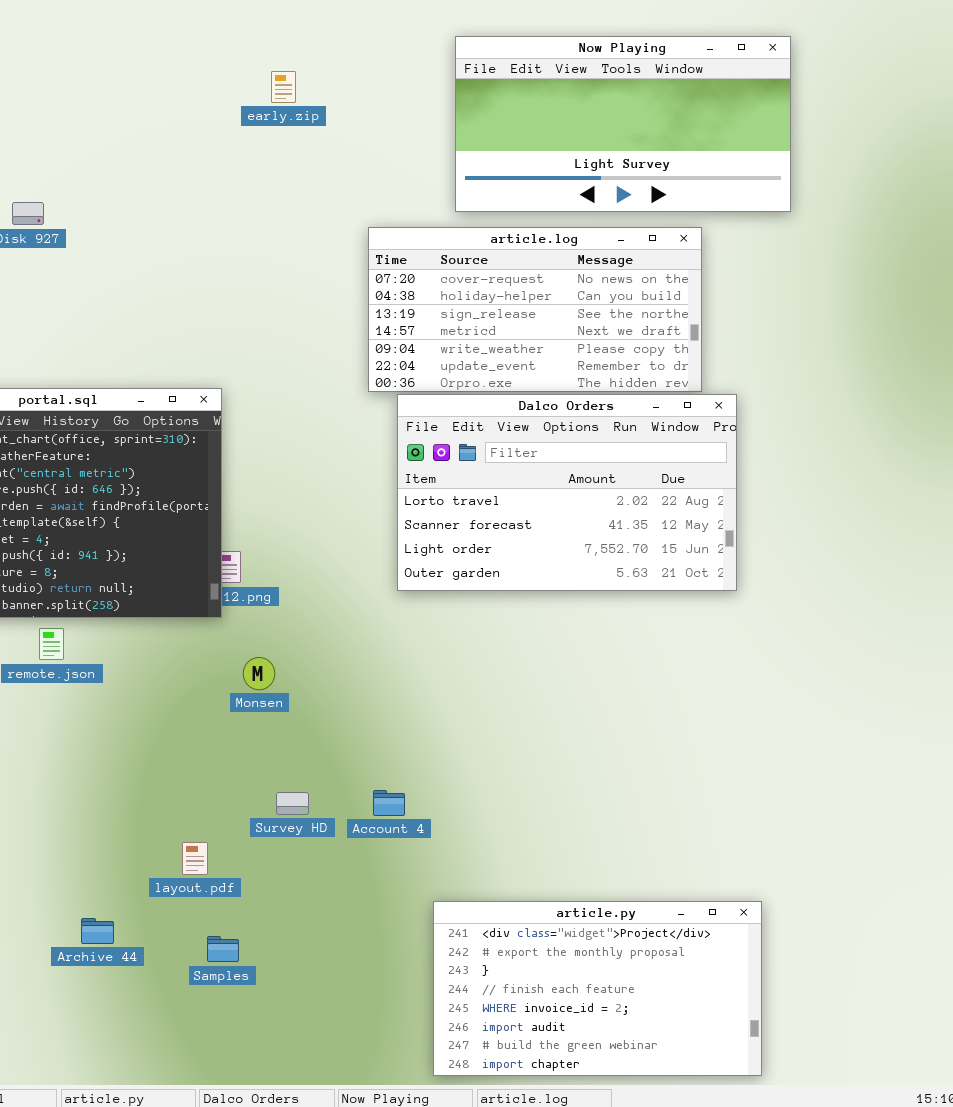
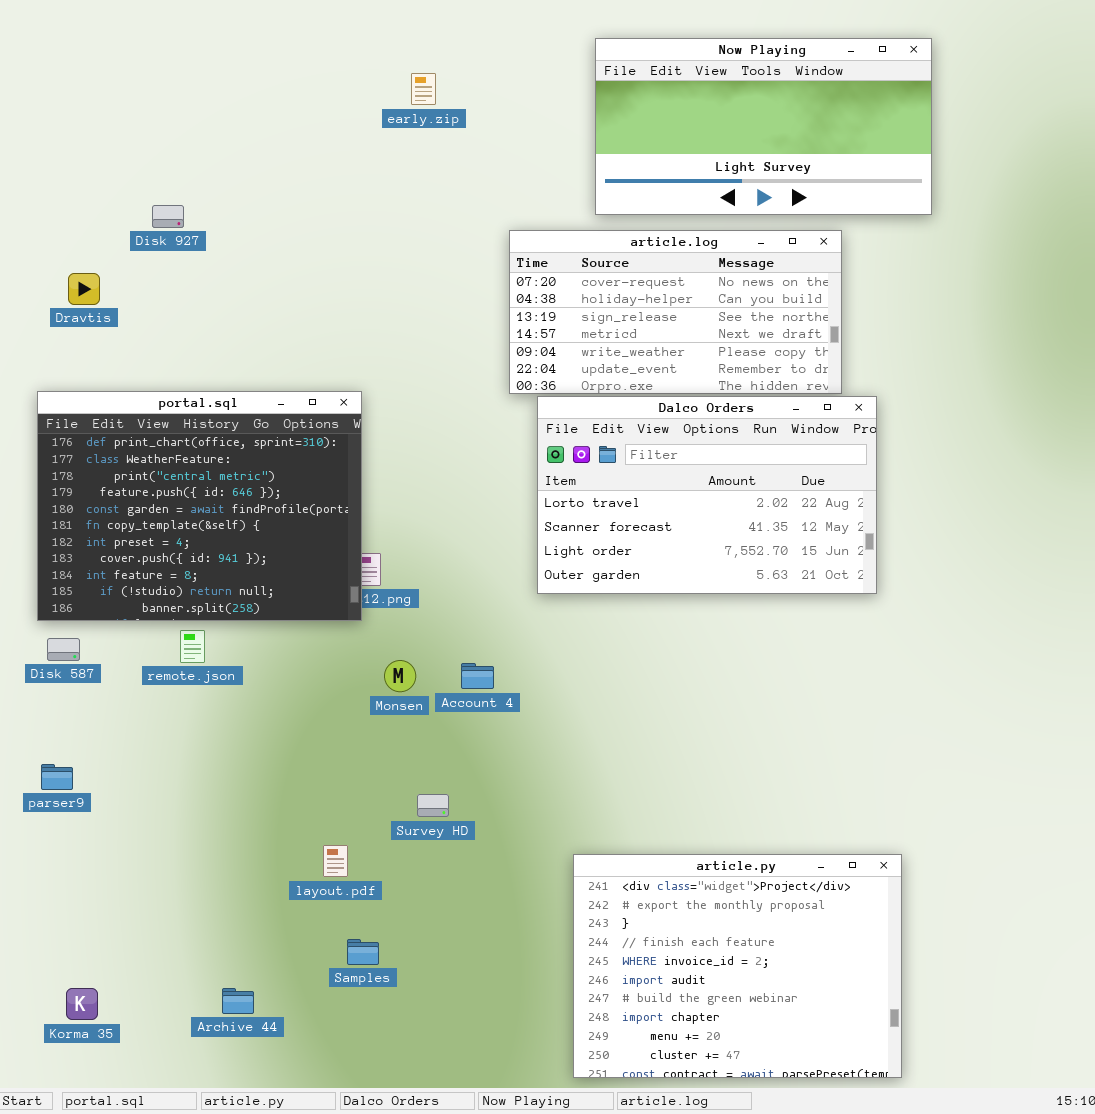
Account 4: [373,790,405,816] -> [461,663,494,689], moved
article.py: [433,901,762,1076] -> [573,854,902,1078], resized
Archive 44: [81,918,114,944] -> [222,988,254,1014], moved

